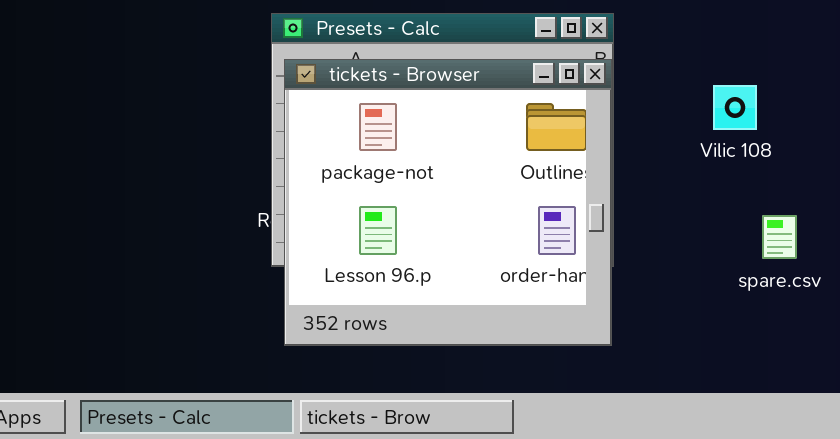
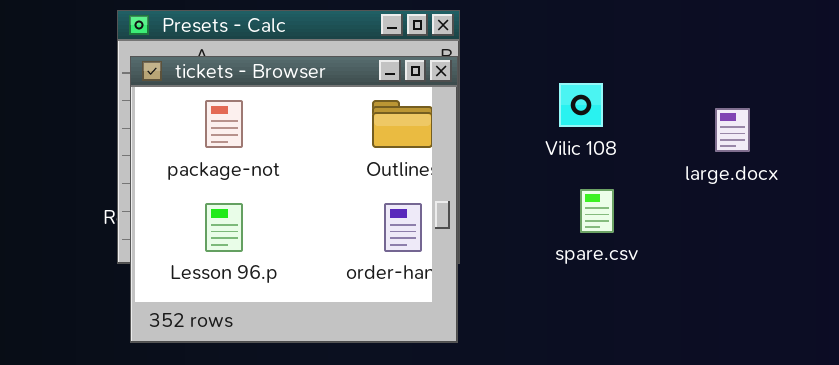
spare.csv: [762,215,797,259] -> [580,189,614,233], moved

